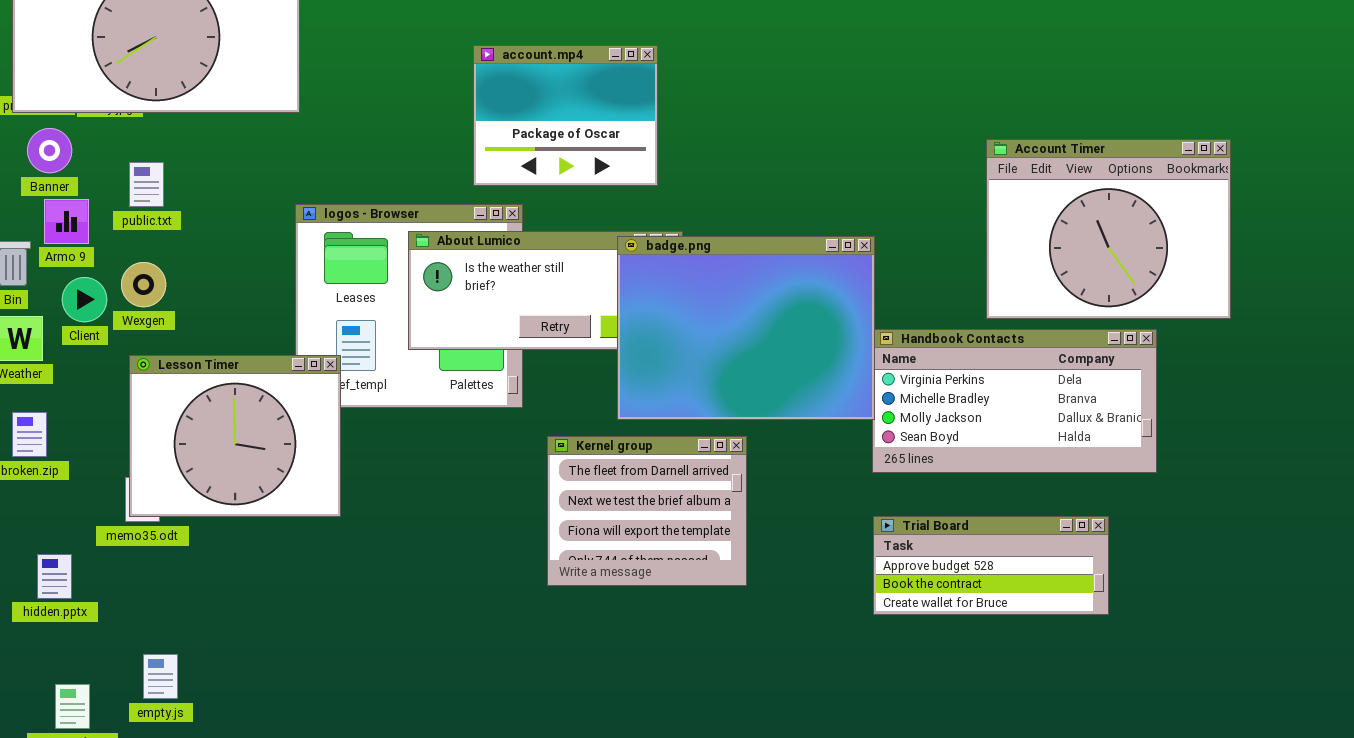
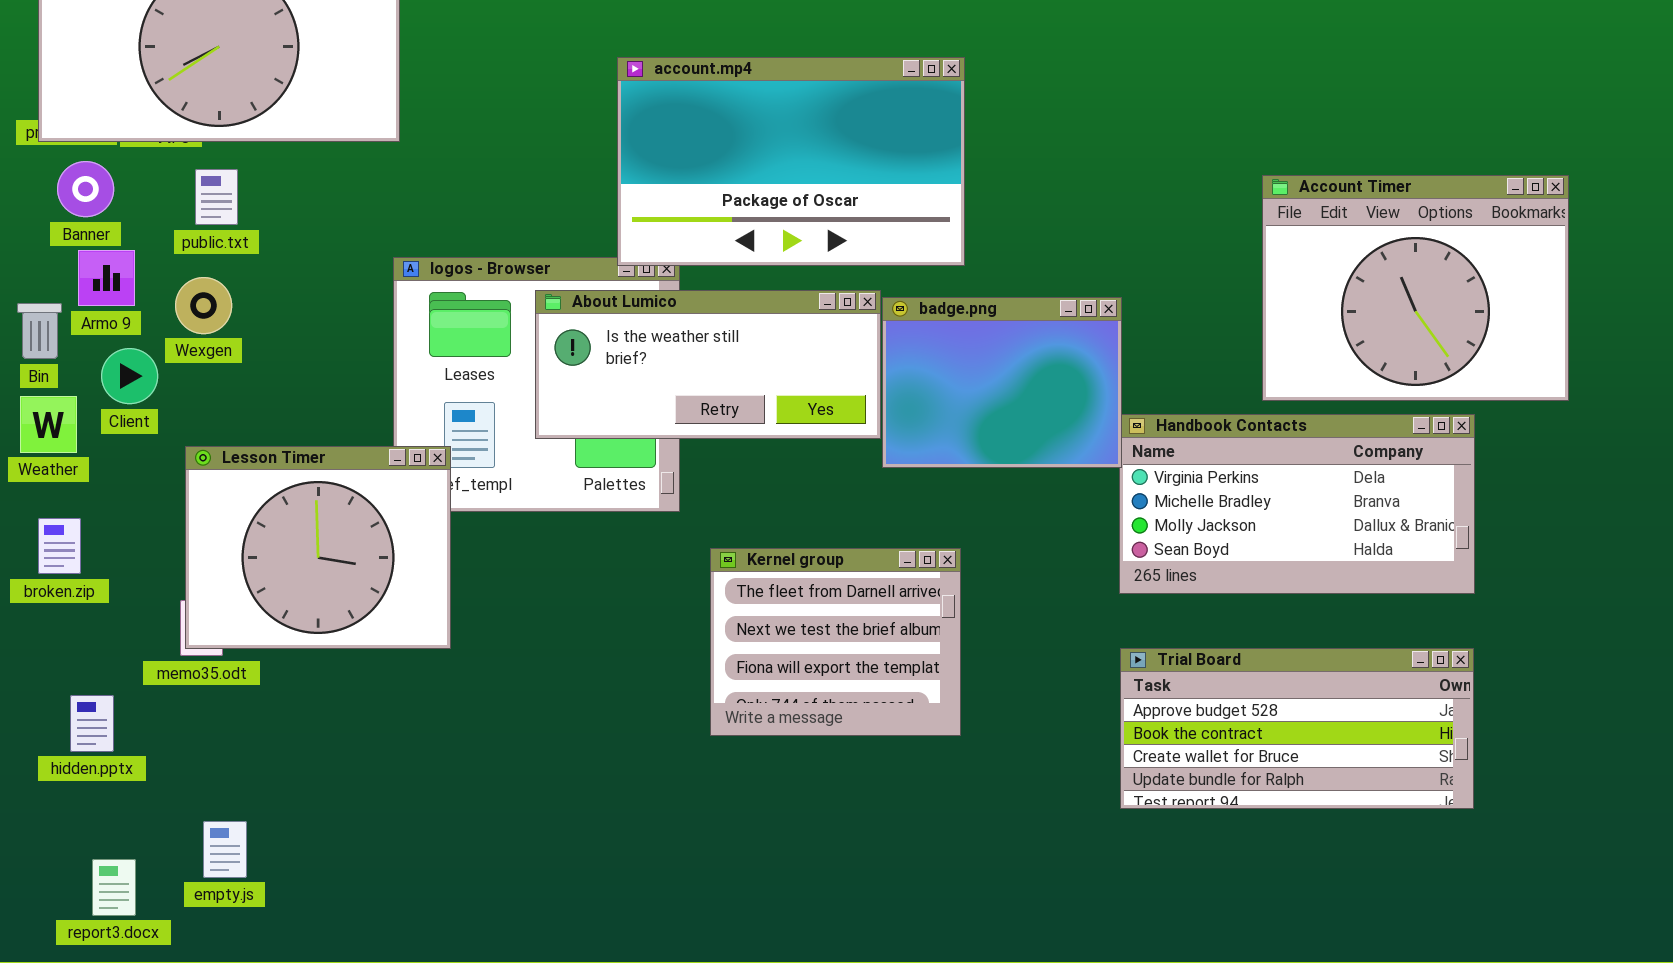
account.mp4: [473,45,658,186] -> [617,57,965,266], resized
public.txt: [129,162,164,207] -> [195,169,238,225], moved
badge.png: [617,236,875,420] -> [882,297,1122,468], resized
Wexgen: [121,262,166,307] -> [175,277,232,334], moved
Trial Board: [873,516,1109,615] -> [1120,648,1474,809], resized

